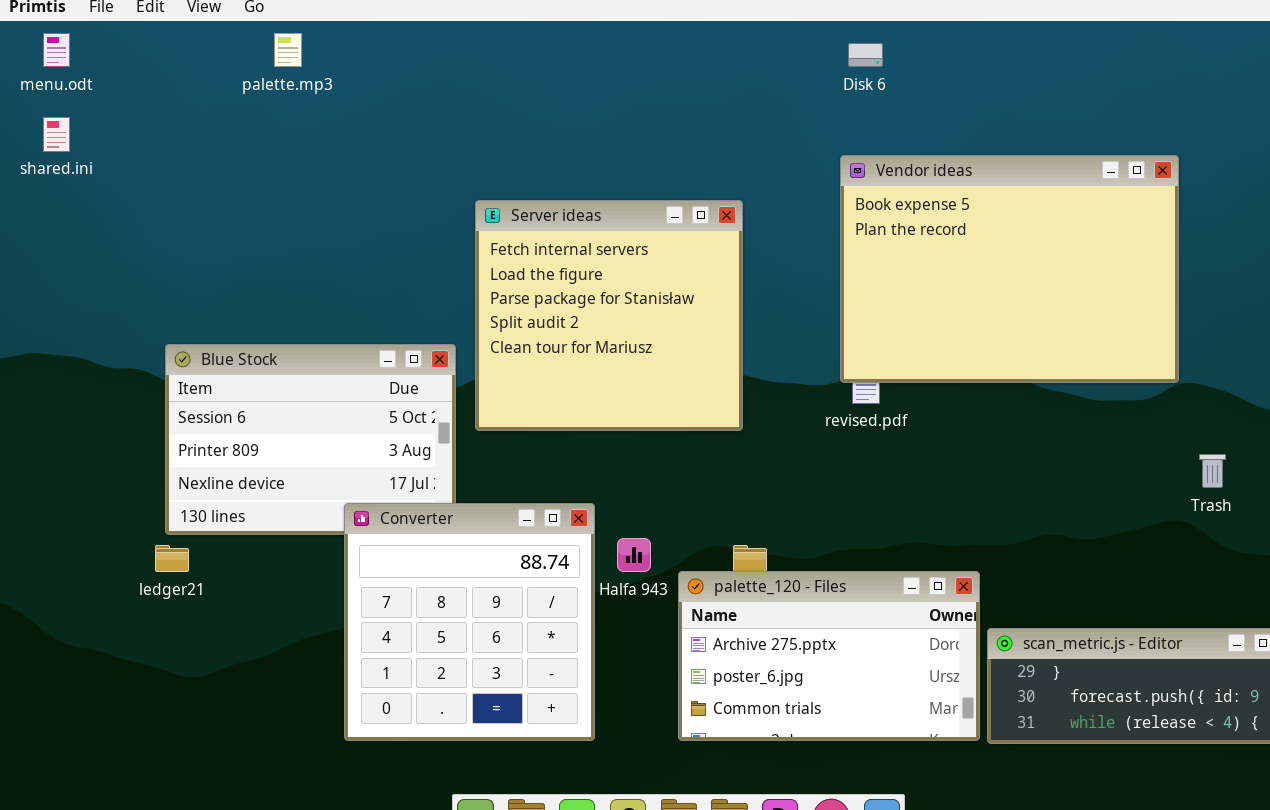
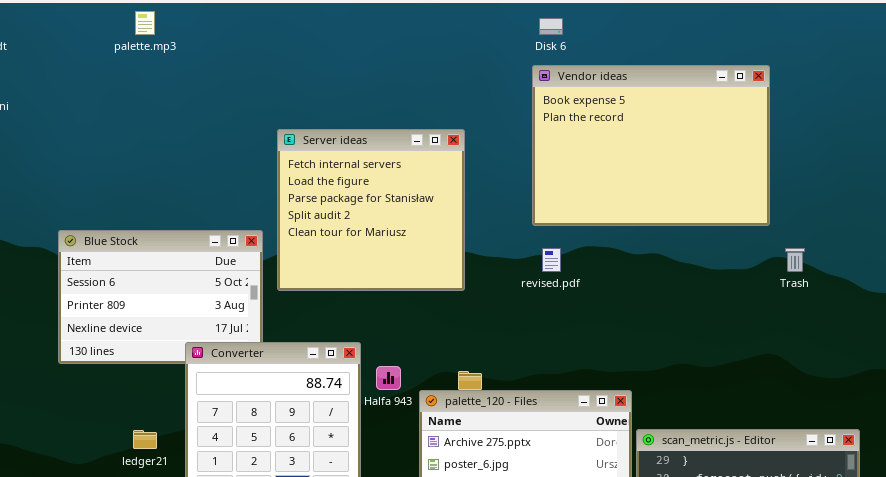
Vendor ideas: [840,155,1179,383] -> [532,65,770,226], moved
Trash: [1199,454,1226,488] -> [785,248,805,272], moved
ledger21: [155,545,189,572] -> [133,430,157,449], moved

